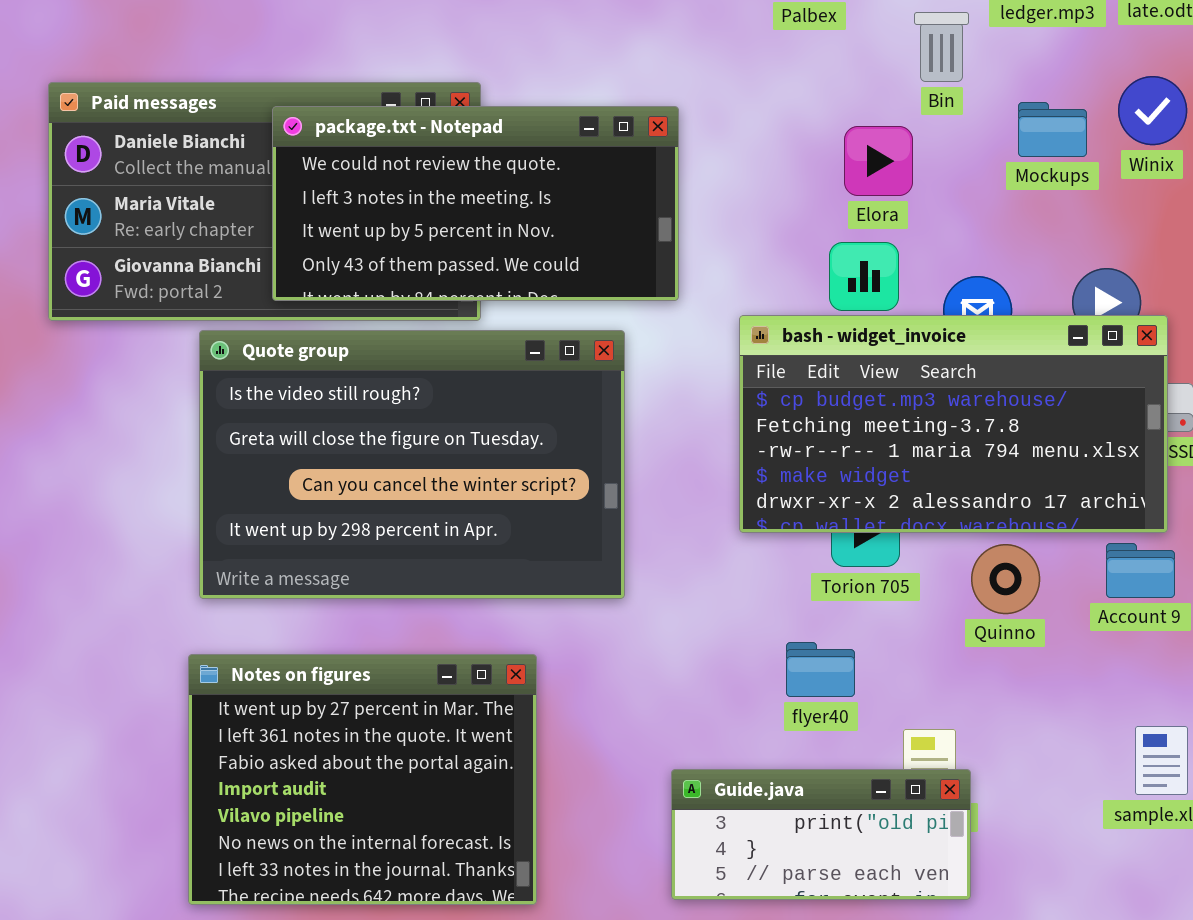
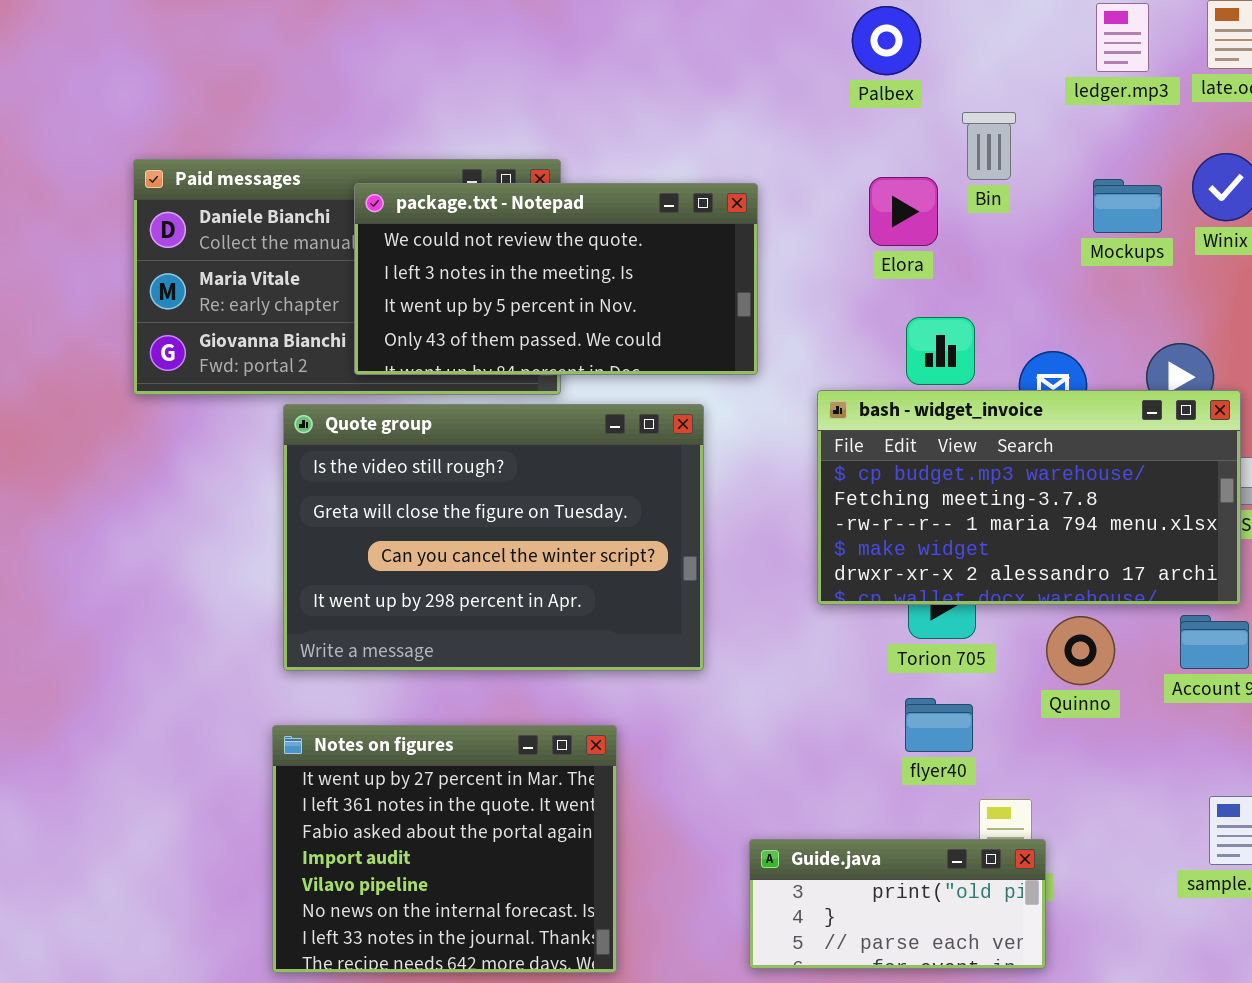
Bin: [914,12,969,82] -> [962,112,1016,180], moved
Elora: [844,126,913,196] -> [869,177,938,246], moved
flyer40: [786,642,855,697] -> [905,698,973,752], moved

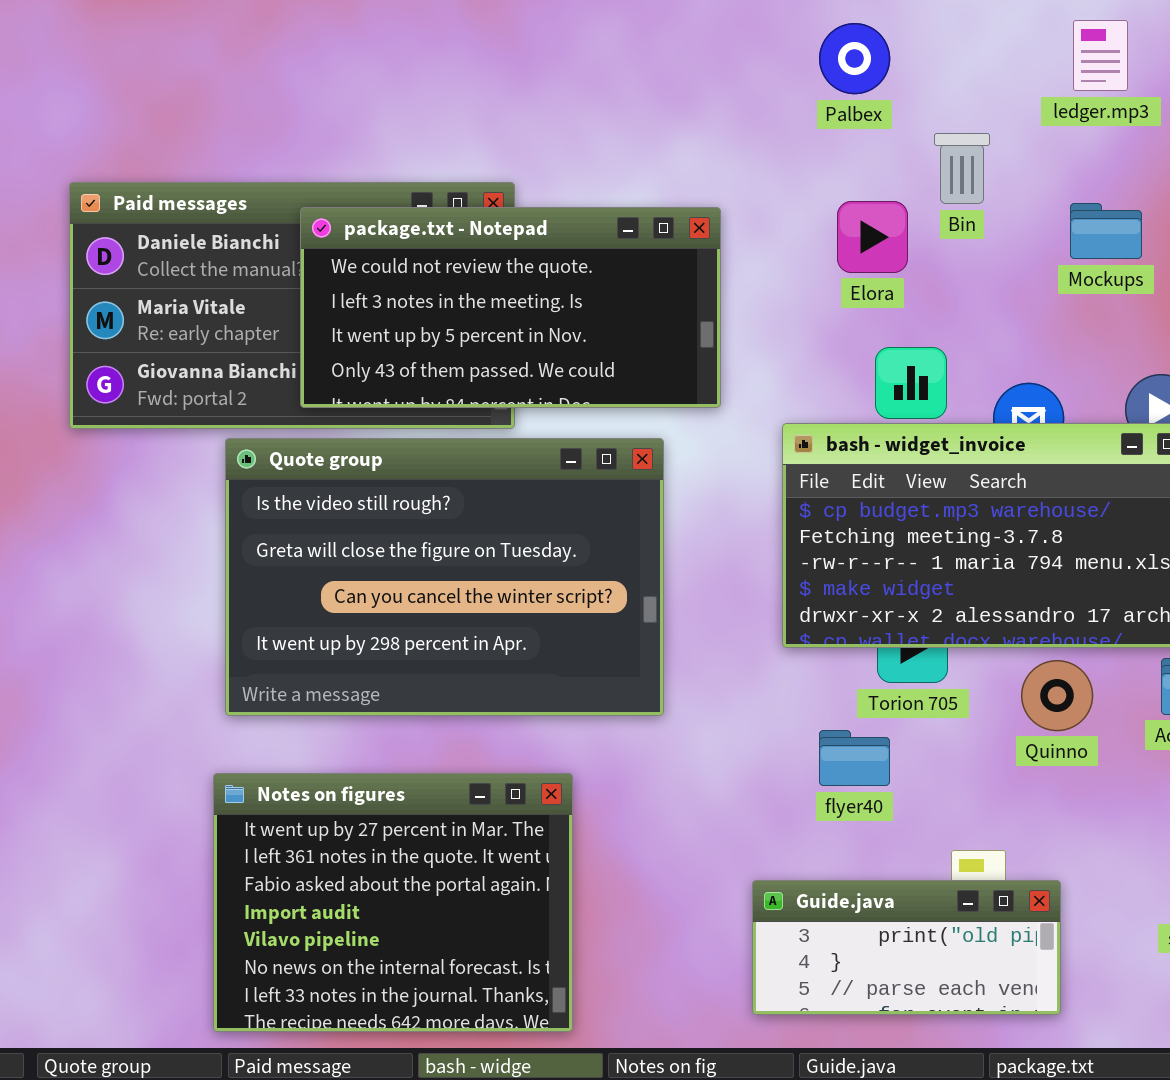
flyer40: [905,698,973,752] -> [819,730,890,786], moved
Guide.java: [749,839,1046,969] -> [752,880,1061,1015], moved

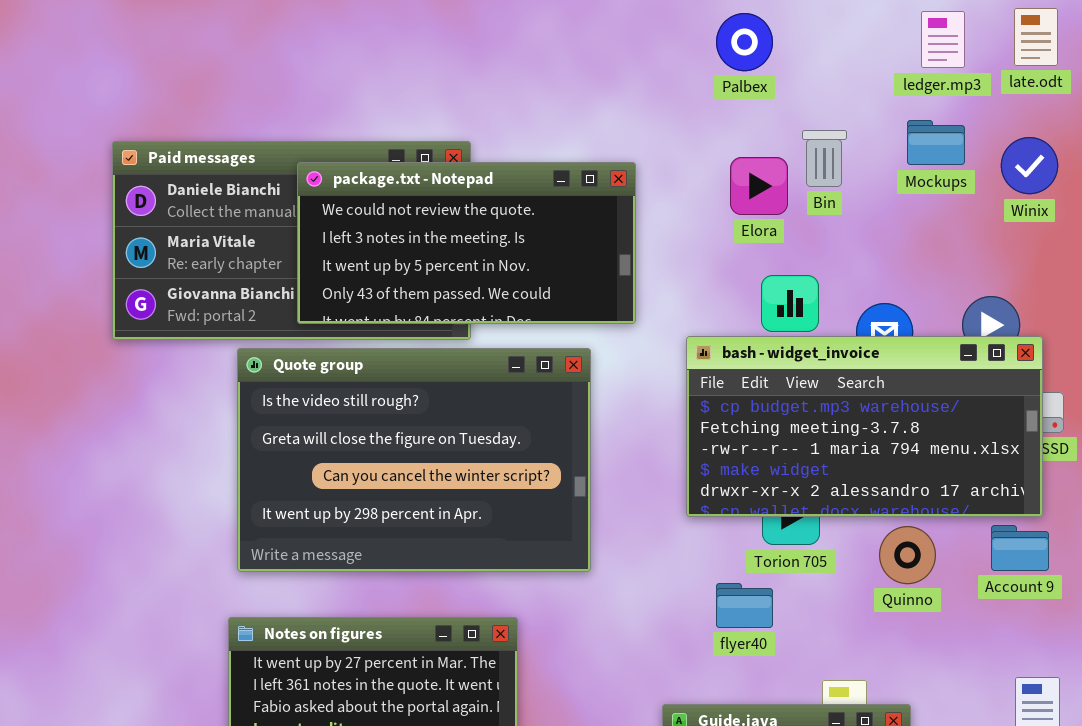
Bin: [934,133,990,204] -> [802,130,847,187], moved
Mockups: [1070,203,1142,259] -> [907,120,965,165], moved

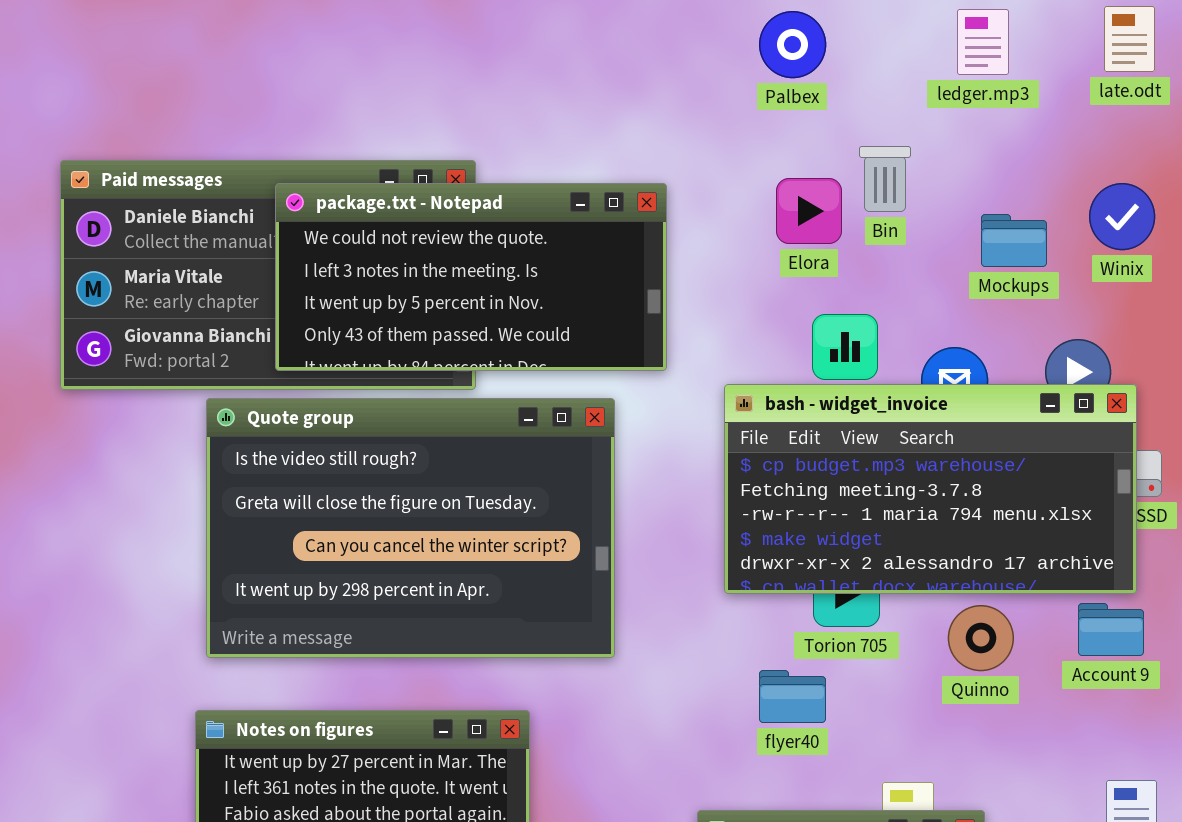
ledger.mp3: [921,11,965,68] -> [957,9,1009,75], moved
Mockups: [907,120,965,165] -> [981,214,1047,267], moved
Winix: [1001,137,1058,194] -> [1089,183,1155,250], moved

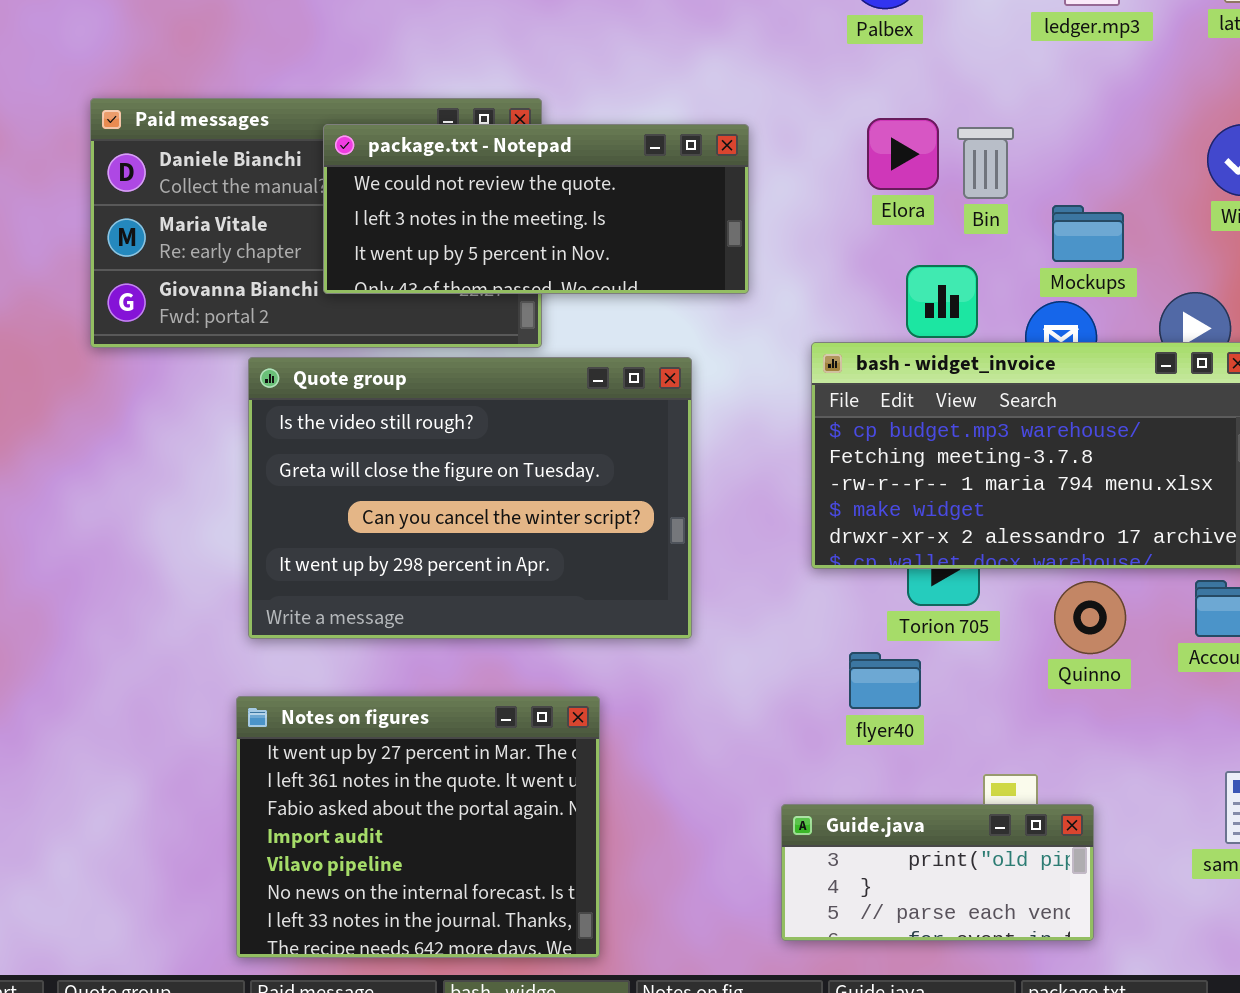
Bin: [859,146,911,212] -> [957,127,1014,199], moved
package.txt - Notepad: [275,183,667,371] -> [323,124,749,294], resized
Mockups: [981,214,1047,267] -> [1052,205,1124,262], moved

